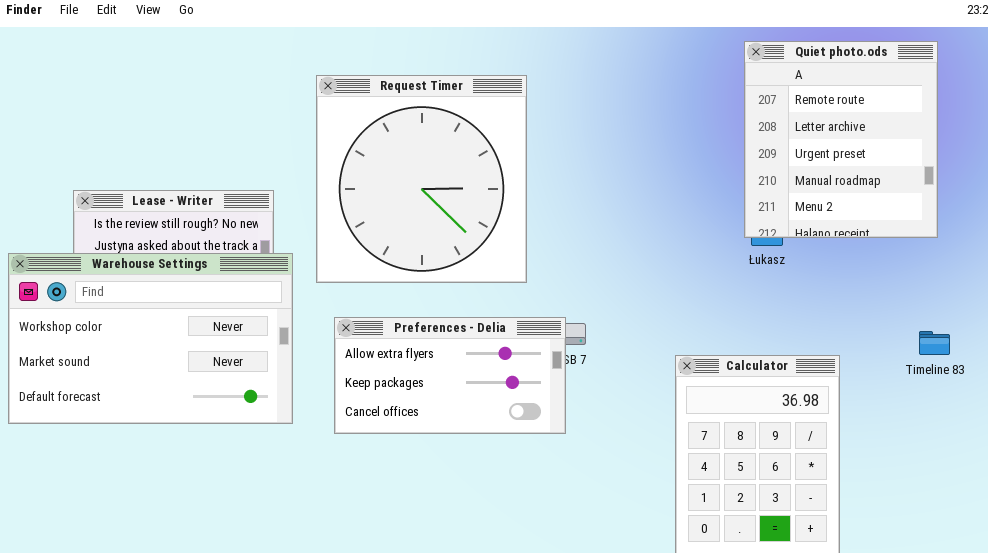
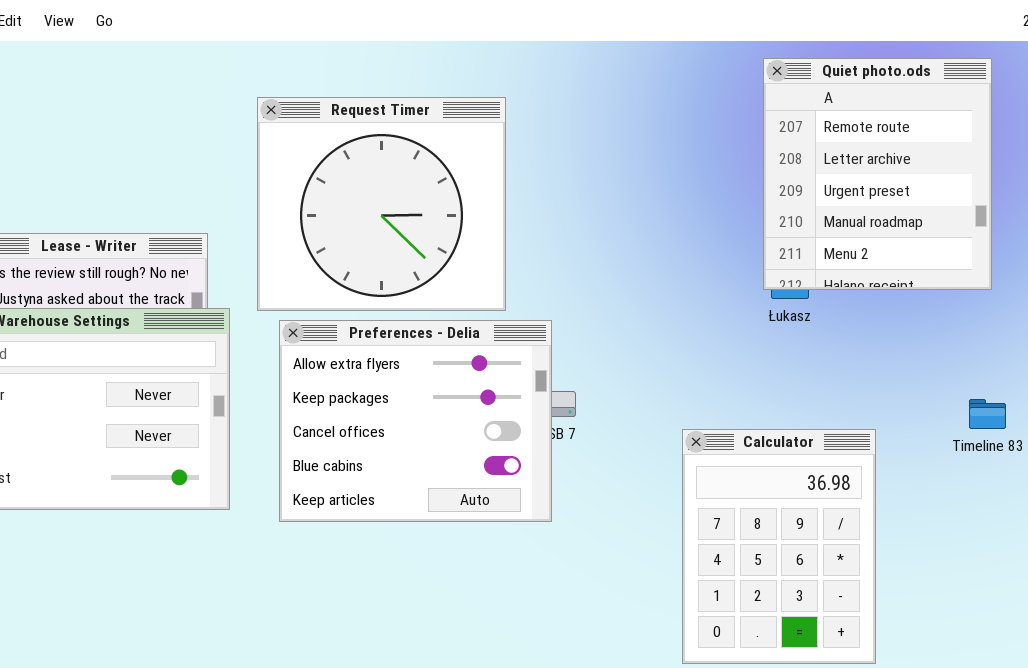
Request Timer: [316,75,527,283] -> [257,97,506,311], resized
Preferences - Delia: [334,317,566,434] -> [279,320,552,522], resized

